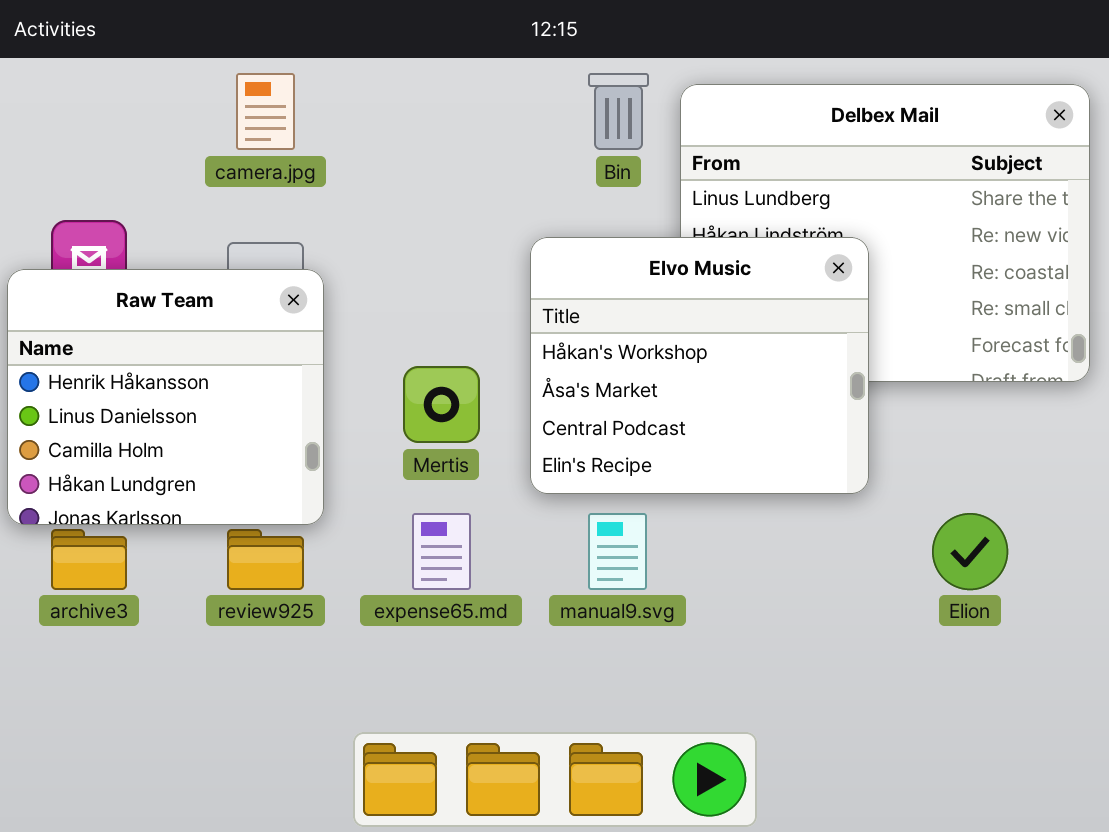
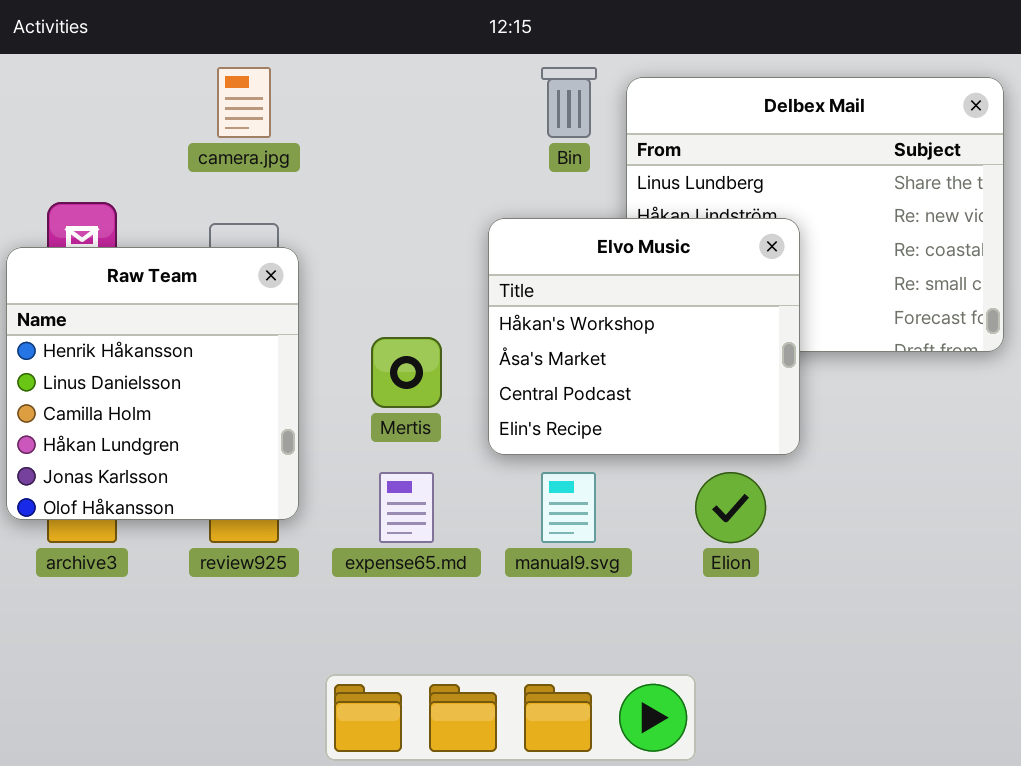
Raw Team: [7,269,324,525] -> [6,247,299,520], resized
Elion: [932,513,1008,590] -> [695,472,766,543], moved

